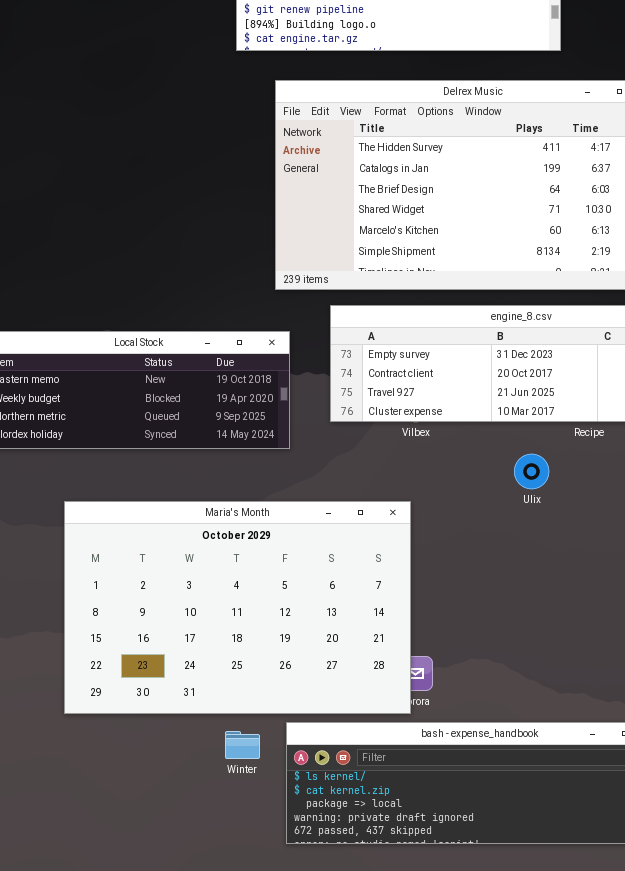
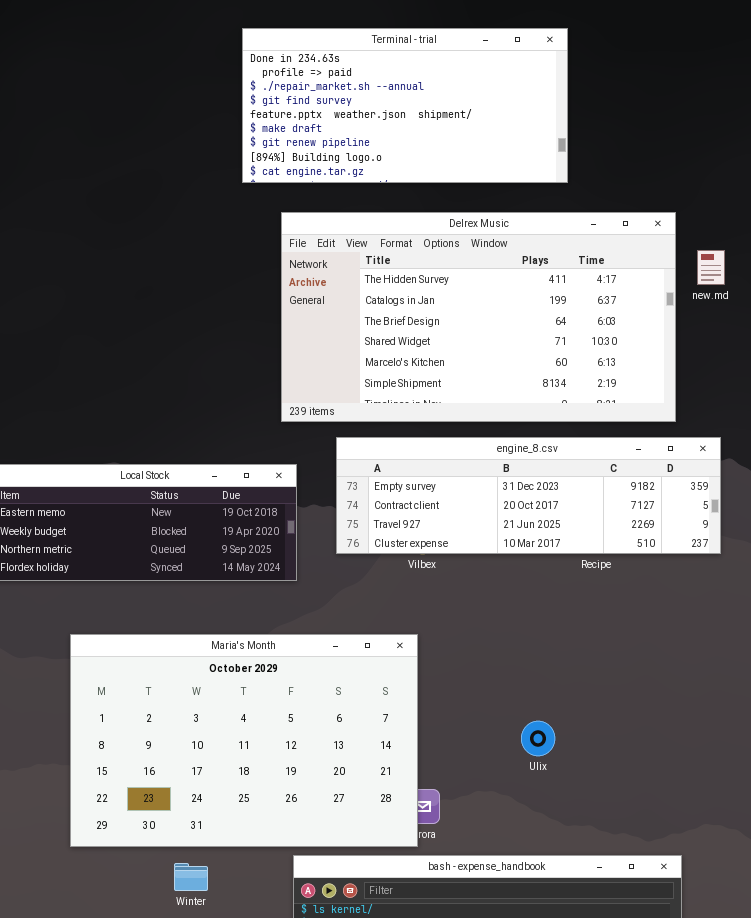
Ulix: [514,454,549,489] -> [521,721,555,756], moved
Winter: [225,731,260,759] -> [174,863,208,891], moved

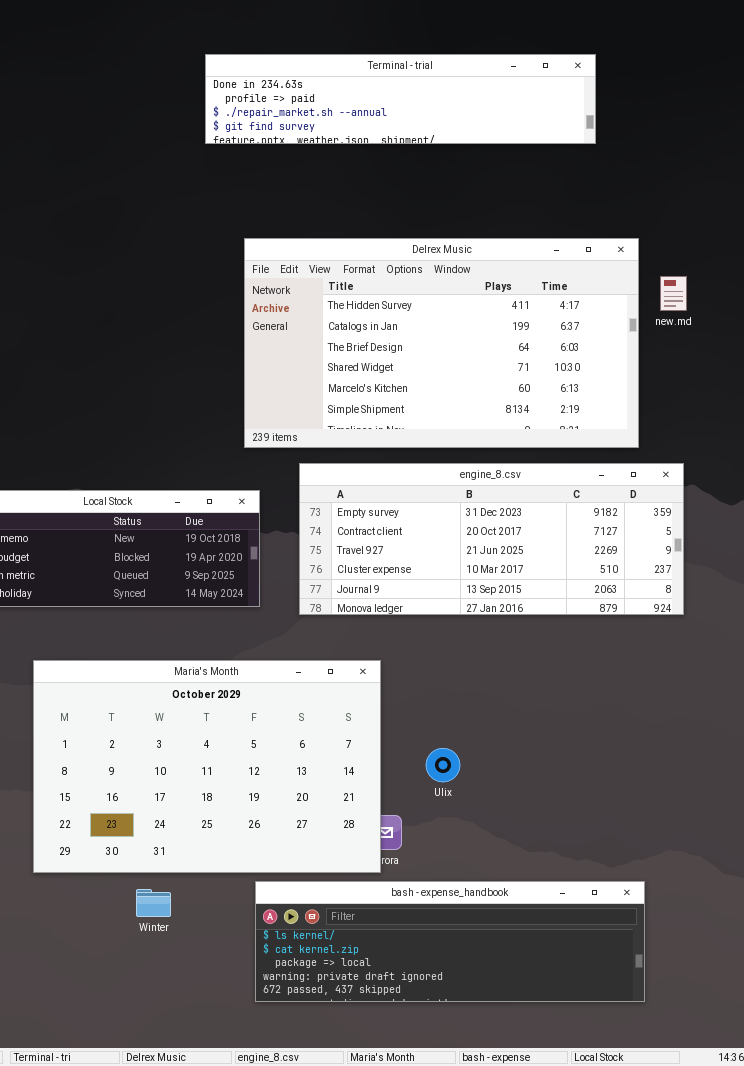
Terminal - trial: [242,28,568,183] -> [205,54,596,144], resized
engine_8.csv: [336,437,721,554] -> [299,463,684,615], resized
Ulix: [521,721,555,756] -> [426,748,460,782], moved

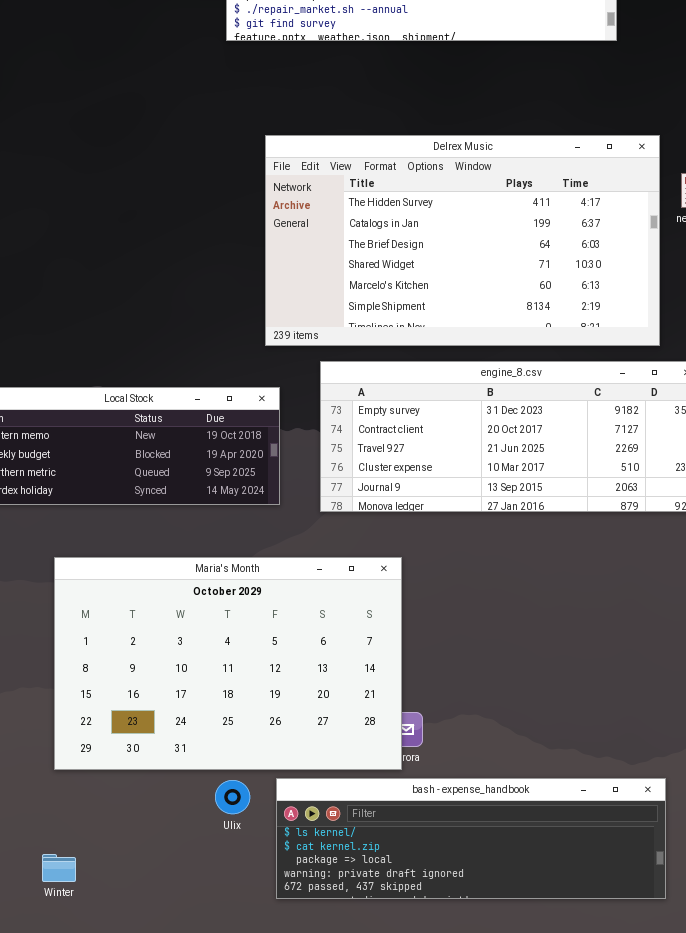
Ulix: [426,748,460,782] -> [215,780,250,814], moved
Winter: [136,889,171,917] -> [42,854,76,882], moved

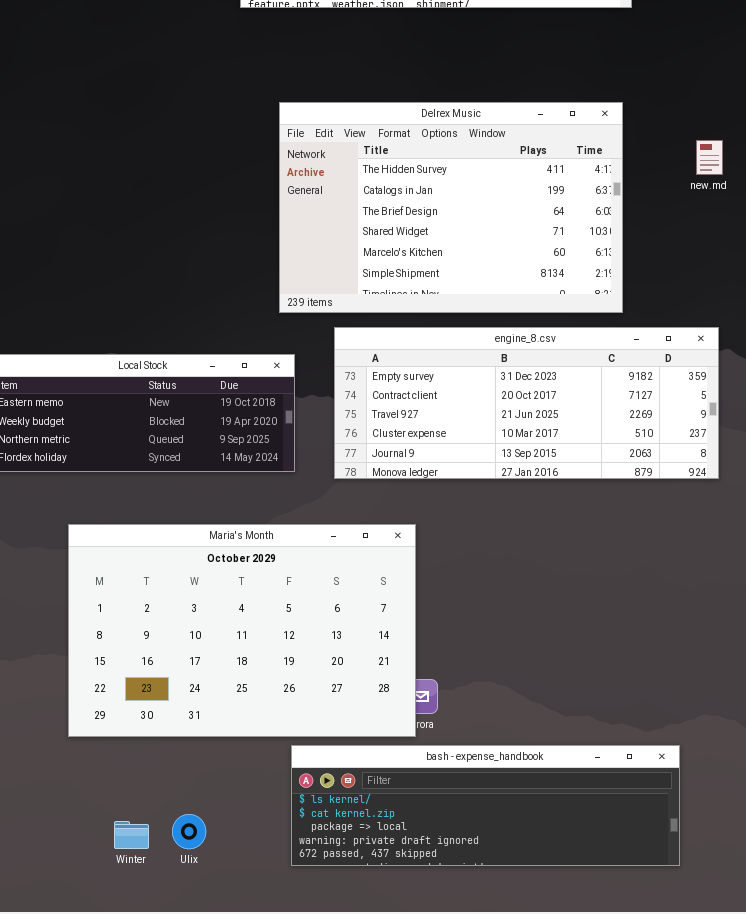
Delrex Music: [265,135,660,346] -> [279,102,623,313], resized
Ulix: [215,780,250,814] -> [172,814,206,849], moved
Winter: [42,854,76,882] -> [114,821,149,849], moved

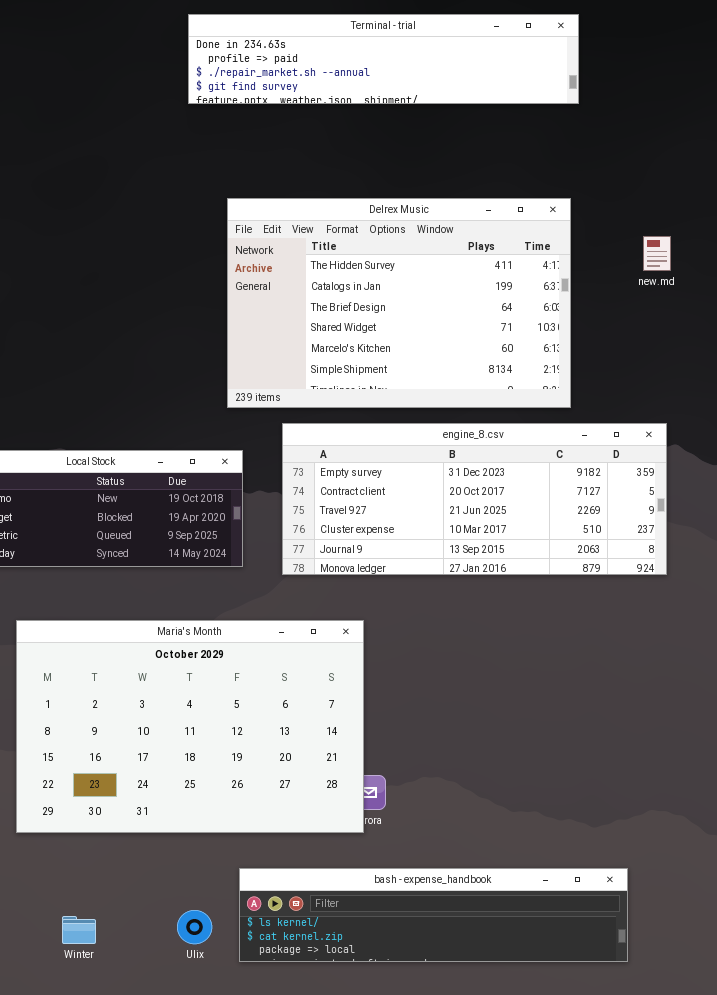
bash - expense_handbook: [291,745,680,866] -> [239,868,628,962], resized
Ulix: [172,814,206,849] -> [177,910,212,944], moved

